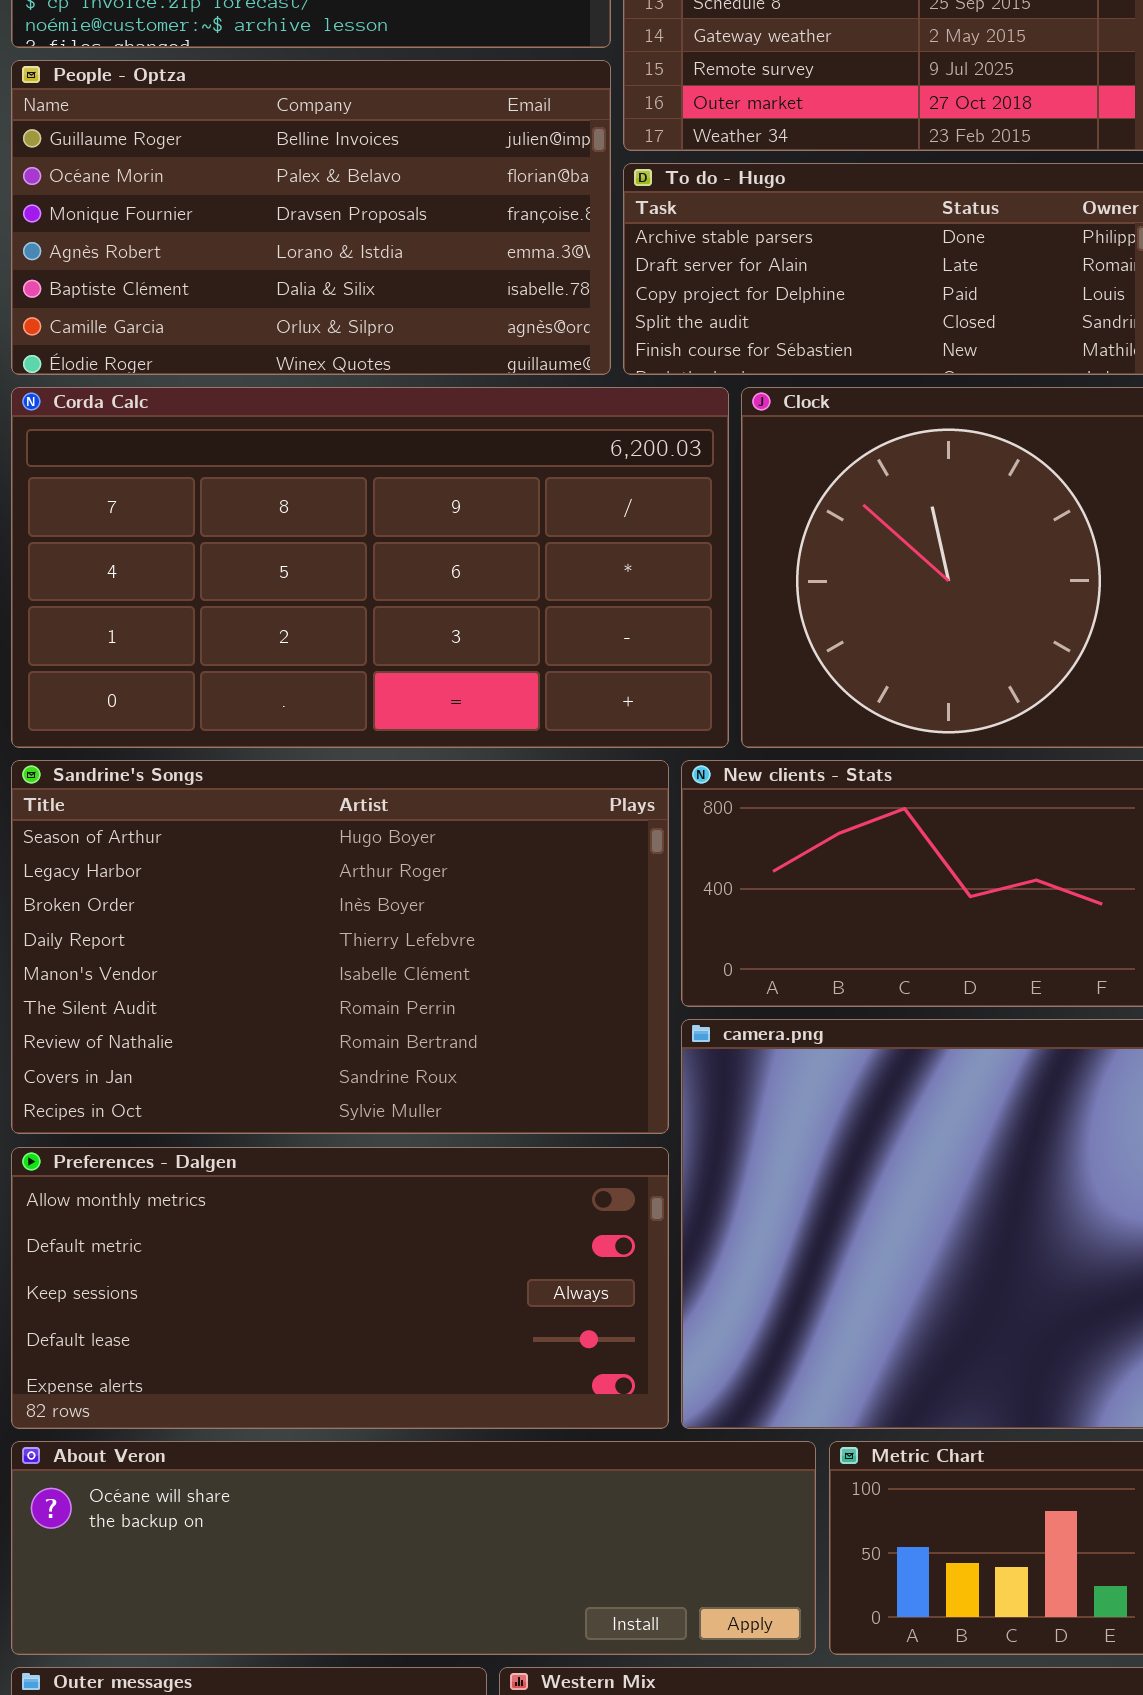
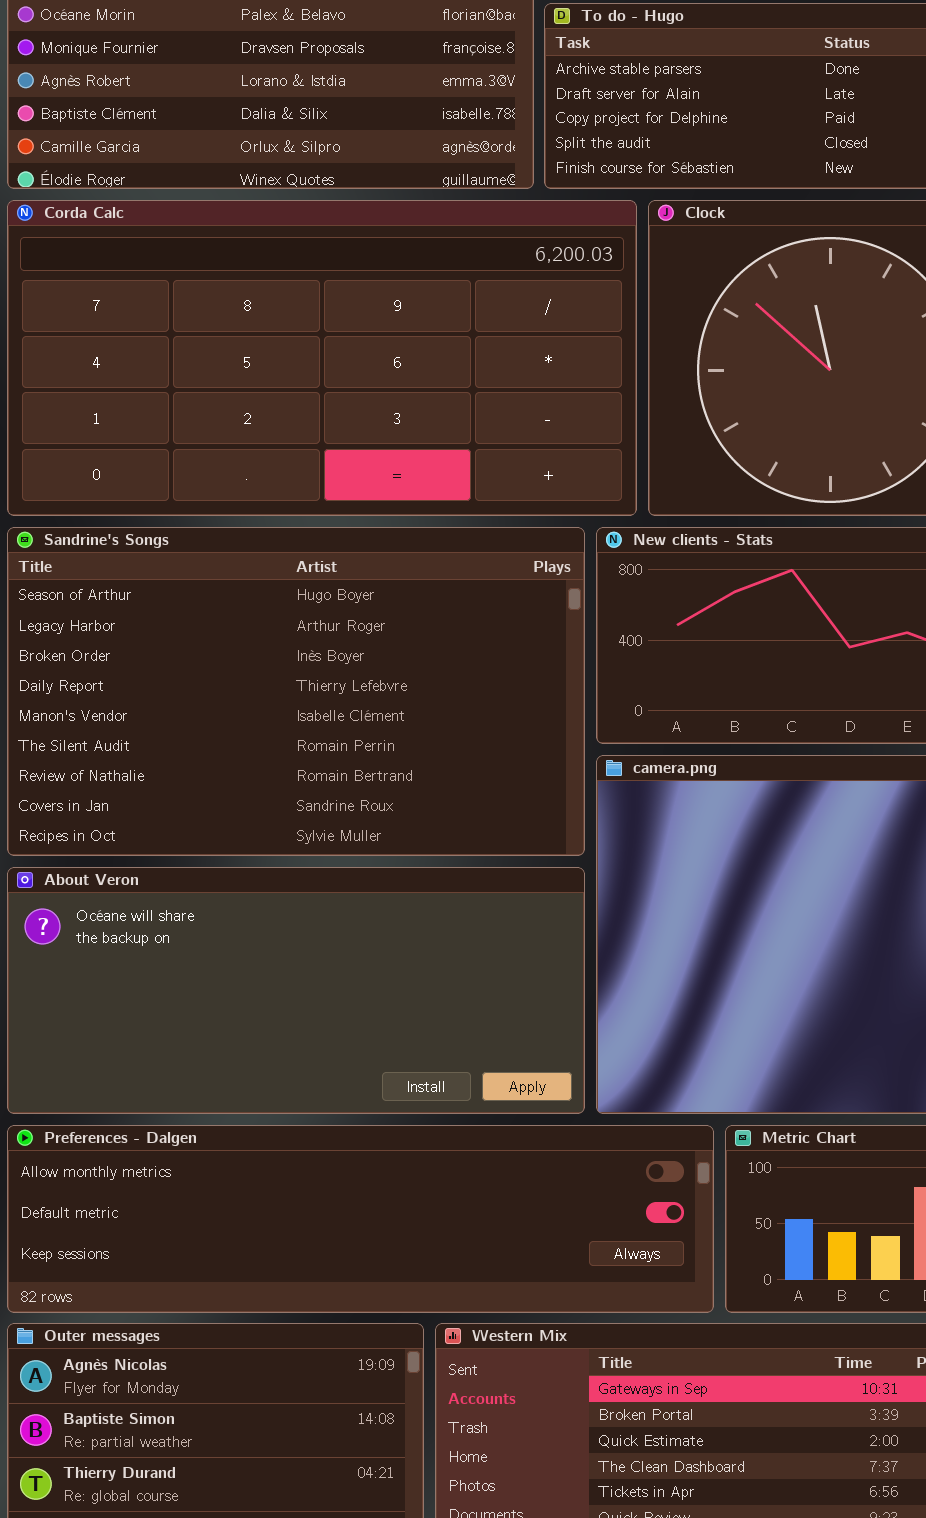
Preferences - Dalgen: [11,1147,669,1429] -> [7,1125,714,1313], moved, resized
About Veron: [11,1441,816,1655] -> [7,867,585,1114], moved, resized

